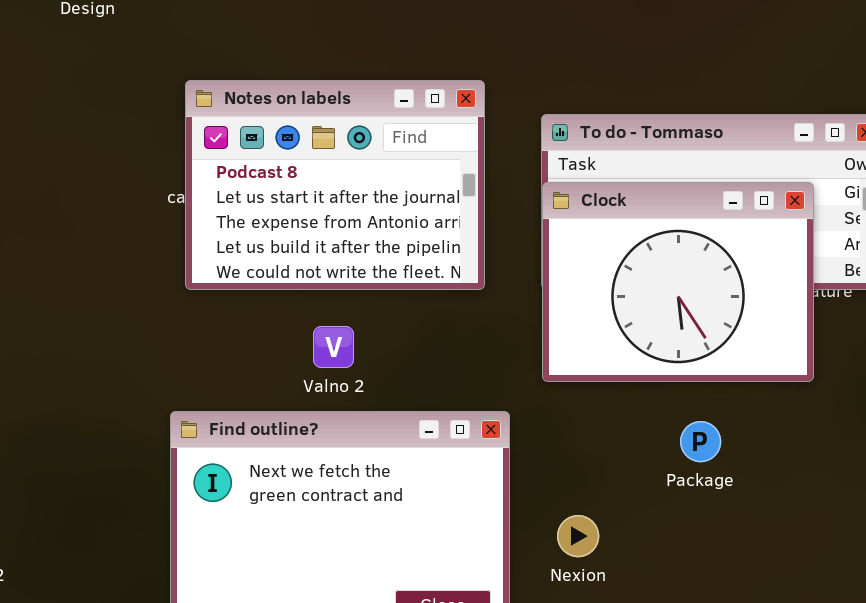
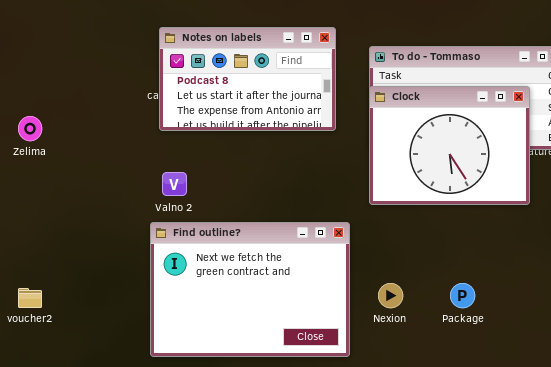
Notes on labels: [185,80,485,290] -> [159,27,336,131], resized
Valno 2: [313,326,354,368] -> [162,172,187,196], moved
Package: [680,421,721,462] -> [450,283,475,308], moved

